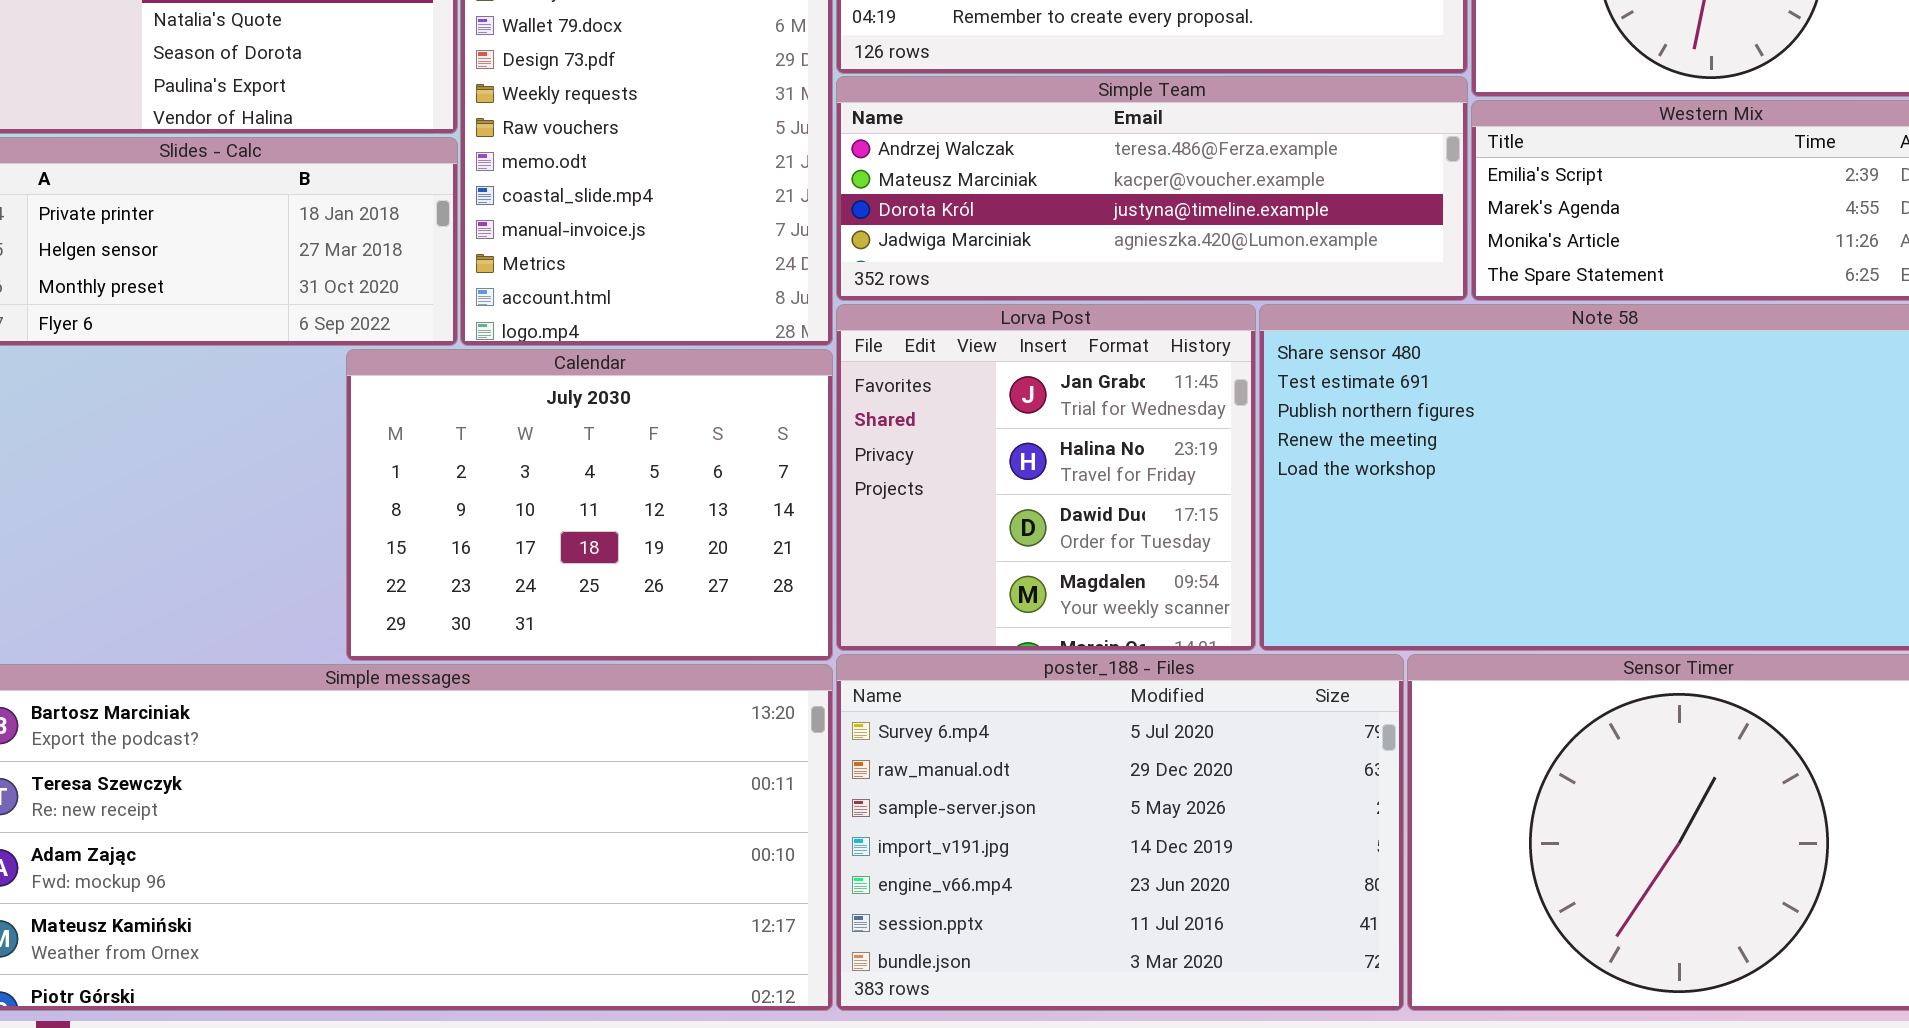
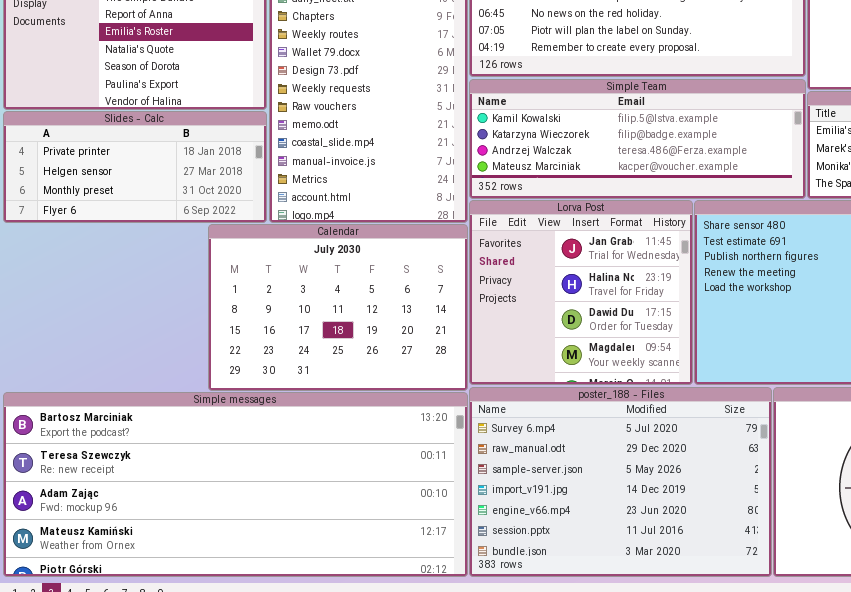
Simple Team: [836,76,1468,301] -> [469,79,806,199], scrolled up 2 rows

